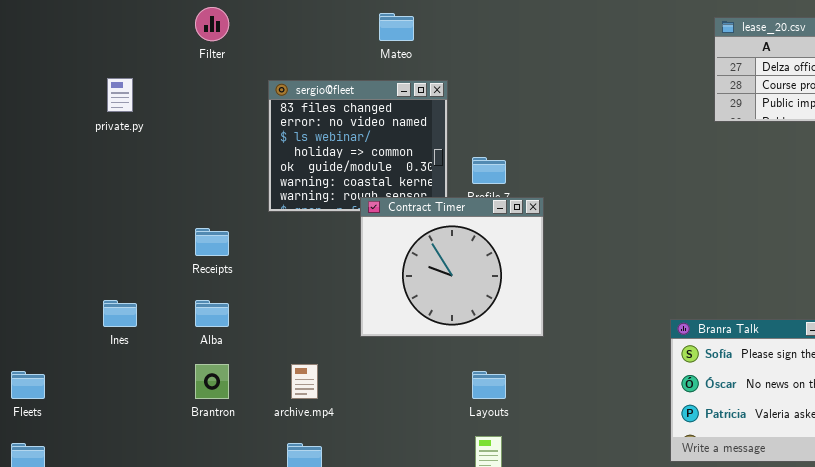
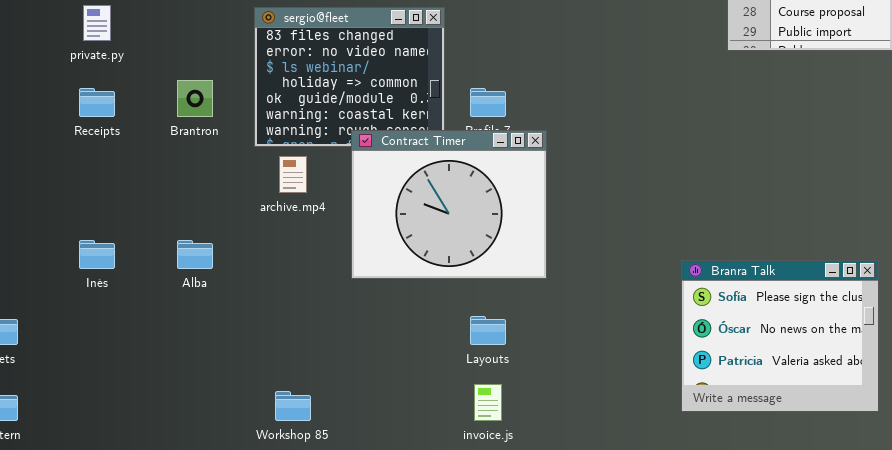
Receipts: [195,228,229,256] -> [79,88,115,117], moved
Brantron: [195,364,229,399] -> [177,80,213,117], moved
archive.mp4: [291,364,318,399] -> [279,156,307,193], moved

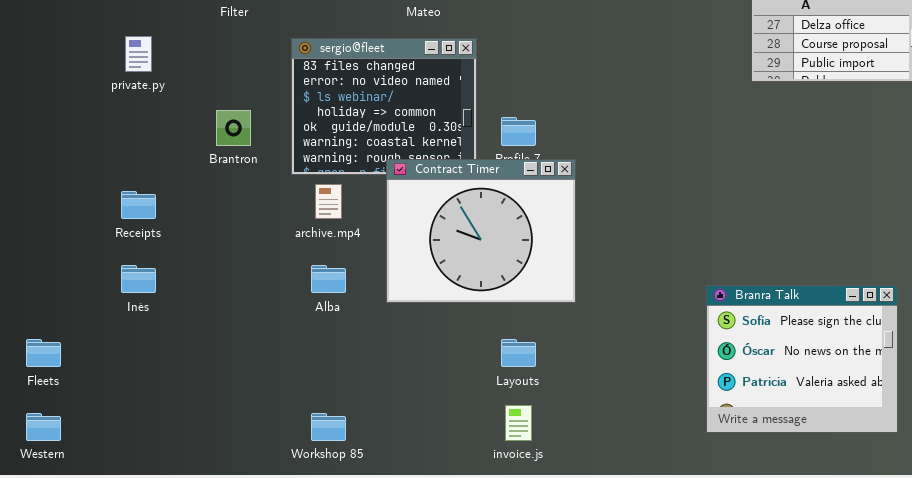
Receipts: [79,88,115,117] -> [121,191,156,219], moved
Alba: [177,240,213,269] -> [311,265,346,293], moved

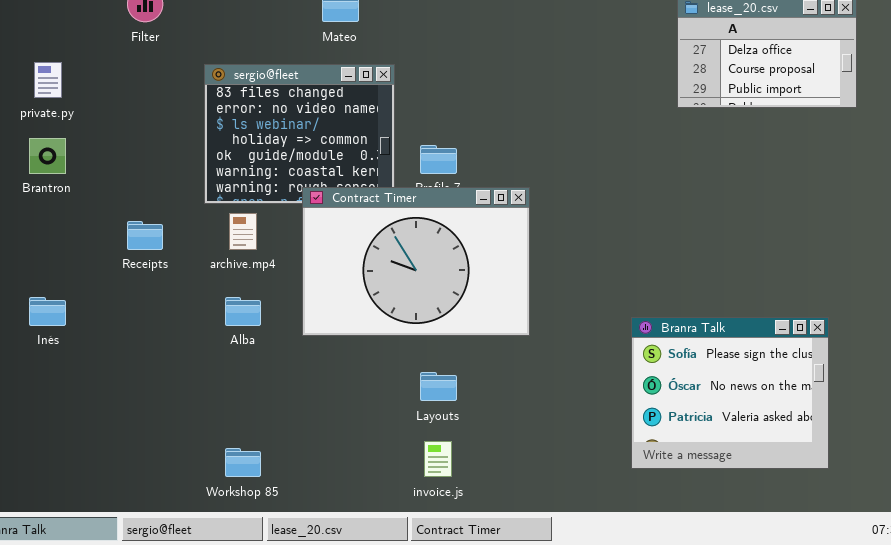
Brantron: [216,110,251,146] -> [29,138,66,174], moved
Contract Timer: [386,159,576,303] -> [302,187,530,336], resized
Receipts: [121,191,156,219] -> [127,221,163,250], moved

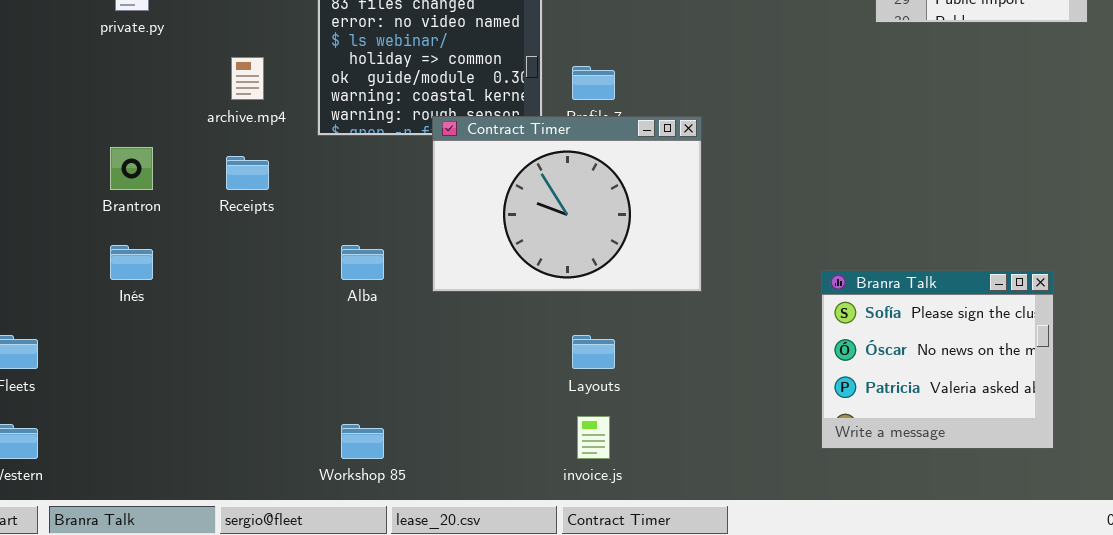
Brantron: [29,138,66,174] -> [110,147,153,190], moved
archive.mp4: [229,213,257,250] -> [231,57,264,100], moved

